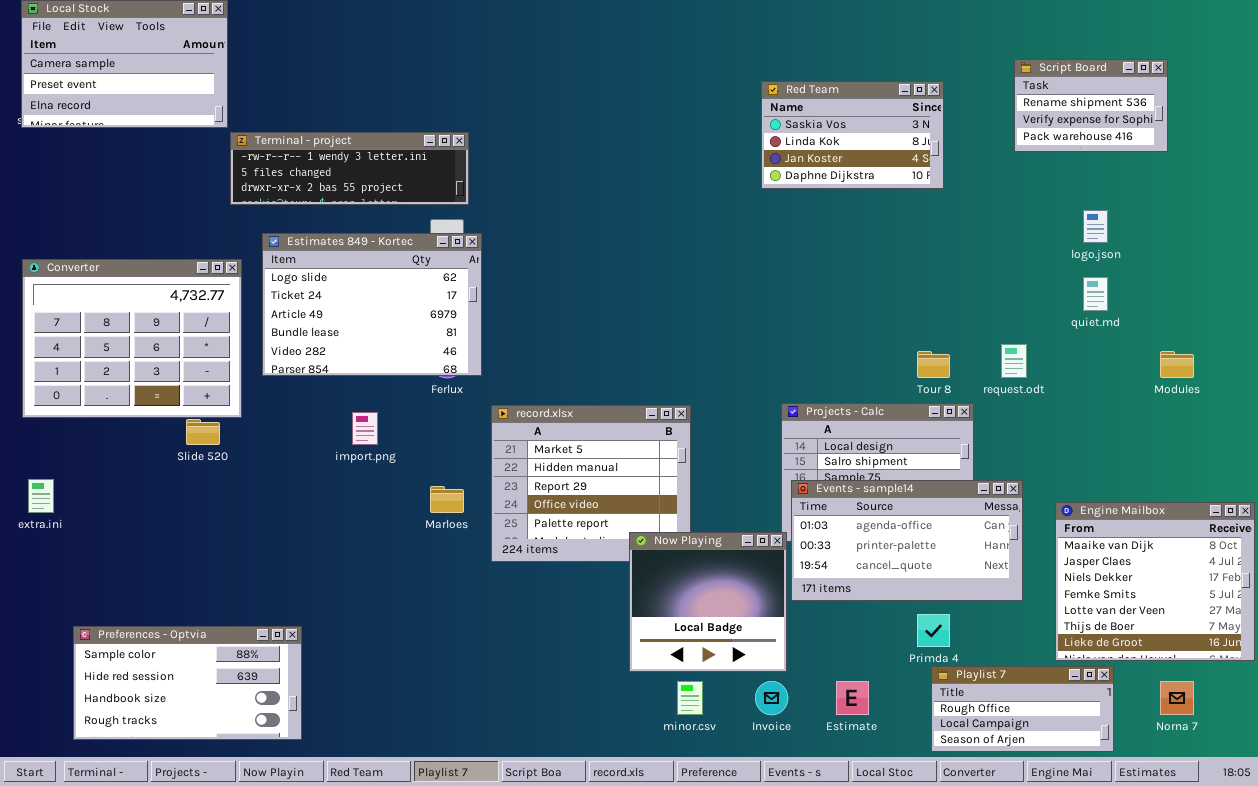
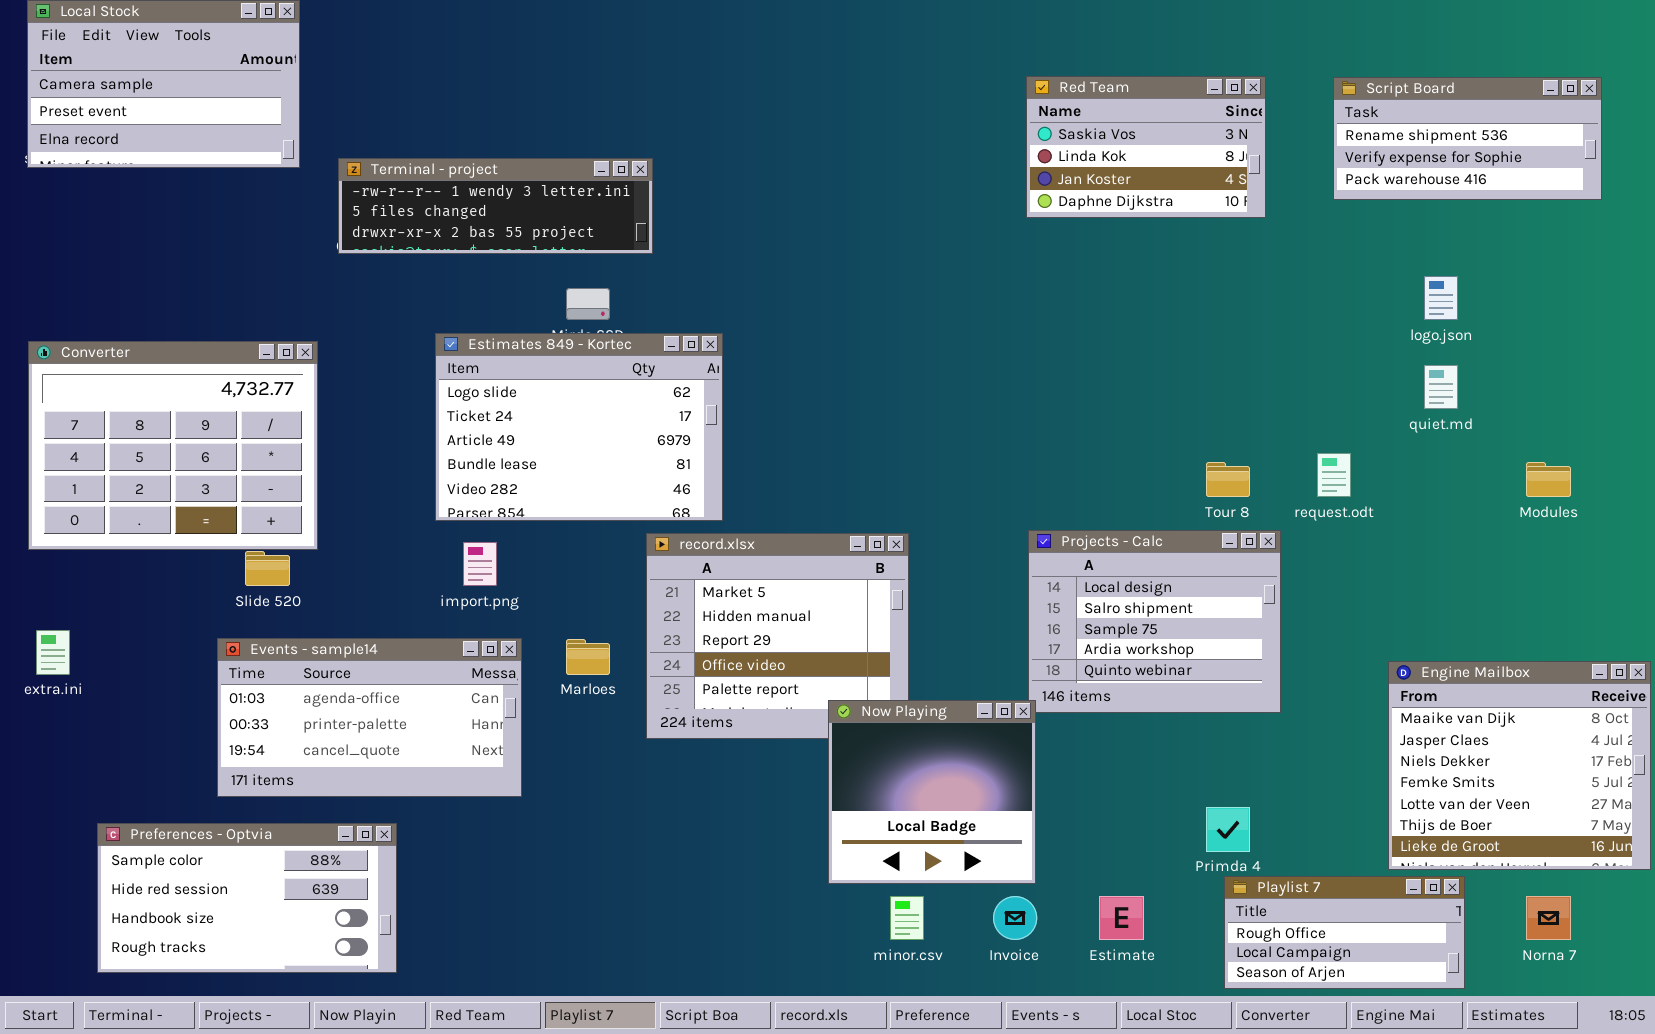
Script Board: [1014,59,1168,152] -> [1333,77,1602,200], resized
Red Team: [761,81,944,189] -> [1026,76,1266,218], moved
Terminal - project: [230,132,469,205] -> [338,158,653,254], moved
Estimates 849 - Kortec: [262,233,482,376] -> [435,333,723,521], moved
Events - sample14: [791,480,1023,601] -> [217,638,522,797], moved

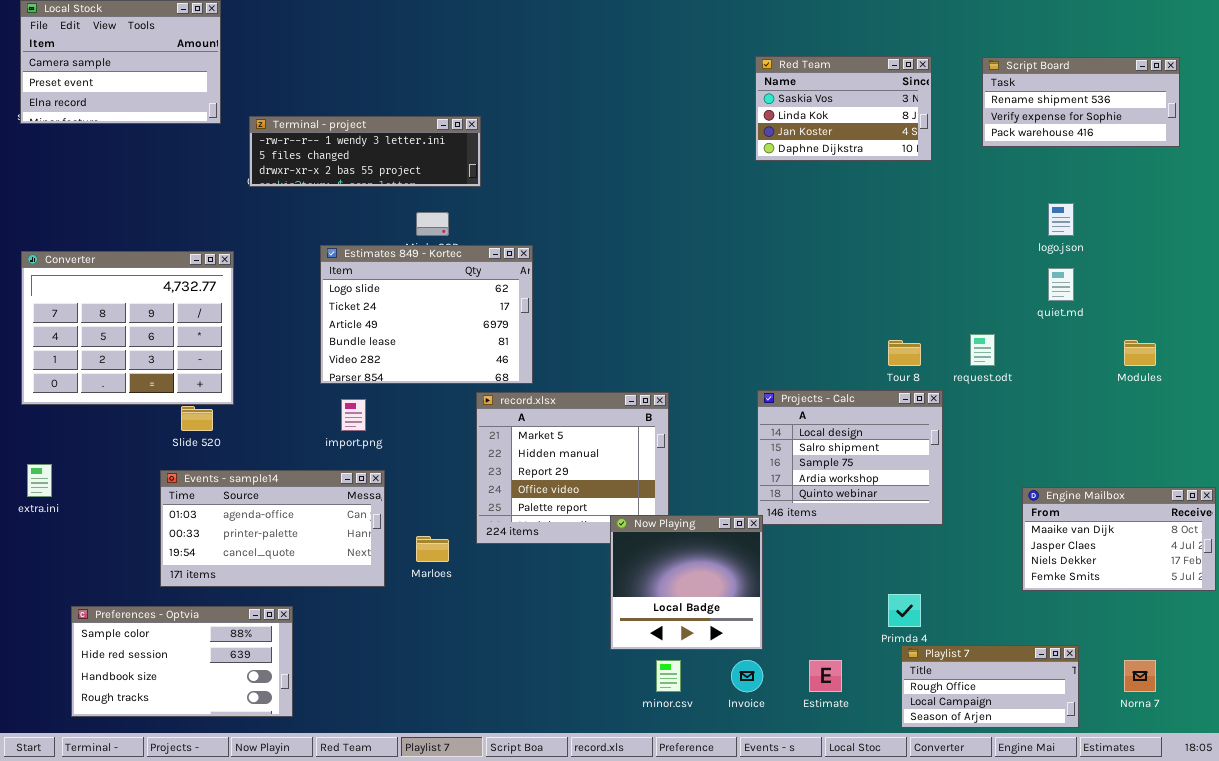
Marloes: [566,639,610,675] -> [416,536,449,562], moved
Engine Mailbox: [1388,661,1651,870] -> [1022,487,1216,591], resized

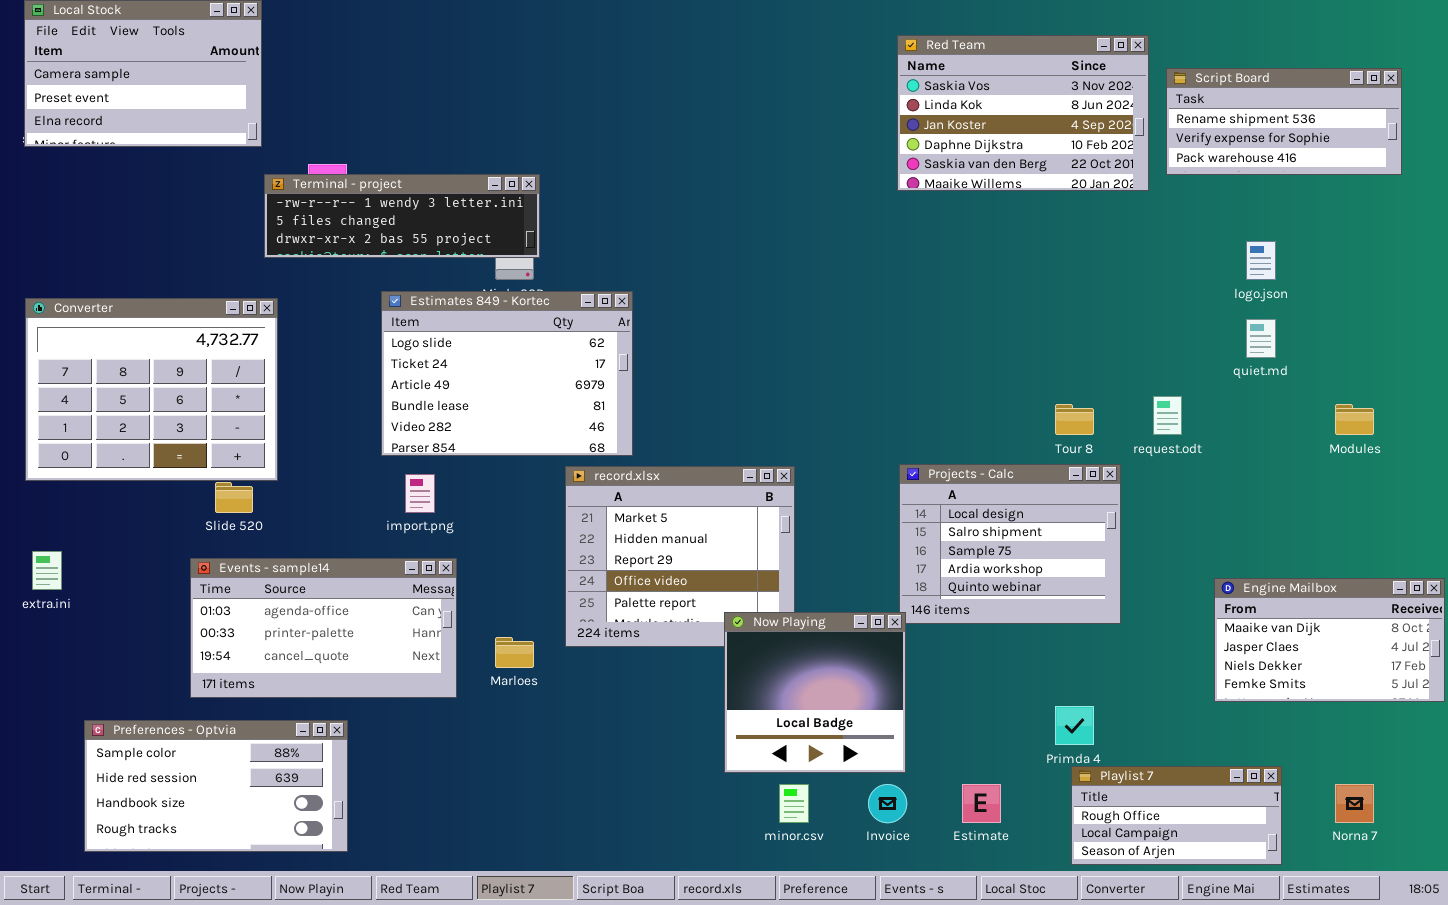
Red Team: [755,56,932,161] -> [897,35,1149,191], resized
Terminal - project: [249,116,481,187] -> [264,174,540,258], moved

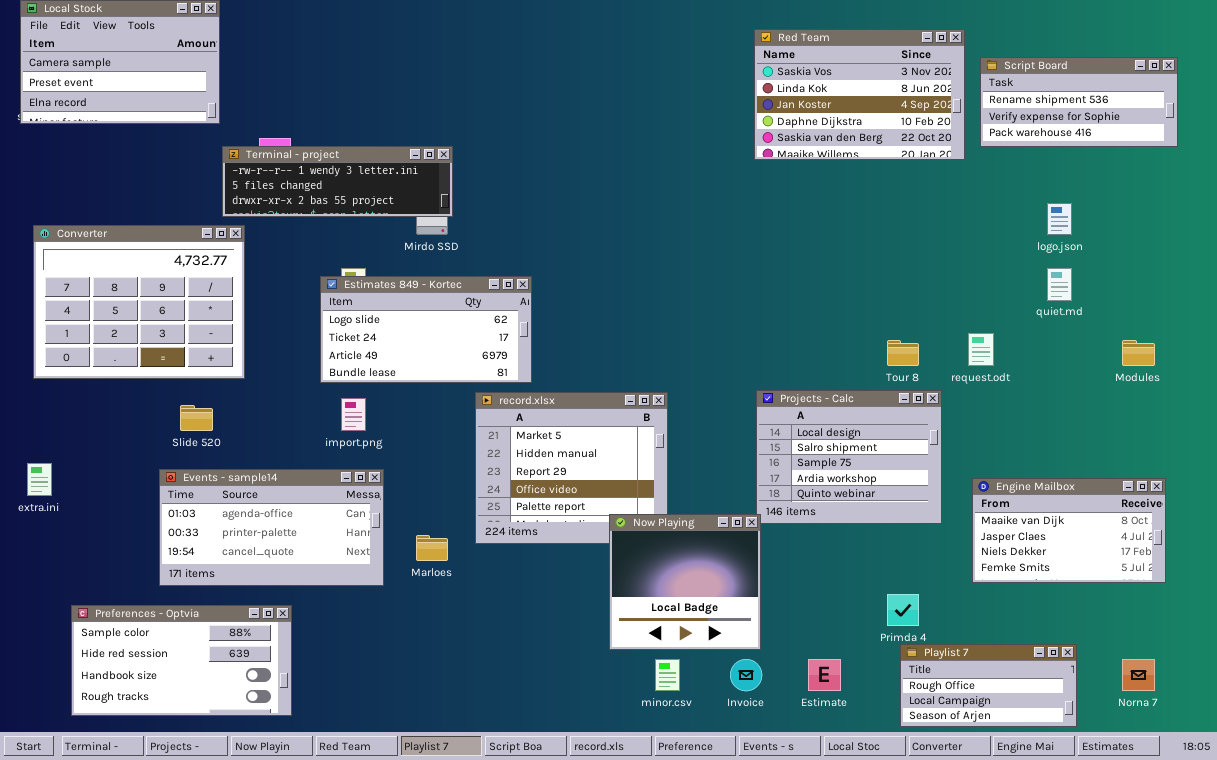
Estimates 849 - Kortec: [381,291,633,456] -> [320,276,532,383], resized
Converter: [25,298,278,481] -> [33,225,245,379], moved
Engine Mailbox: [1214,578,1445,702] -> [972,478,1166,583], moved

